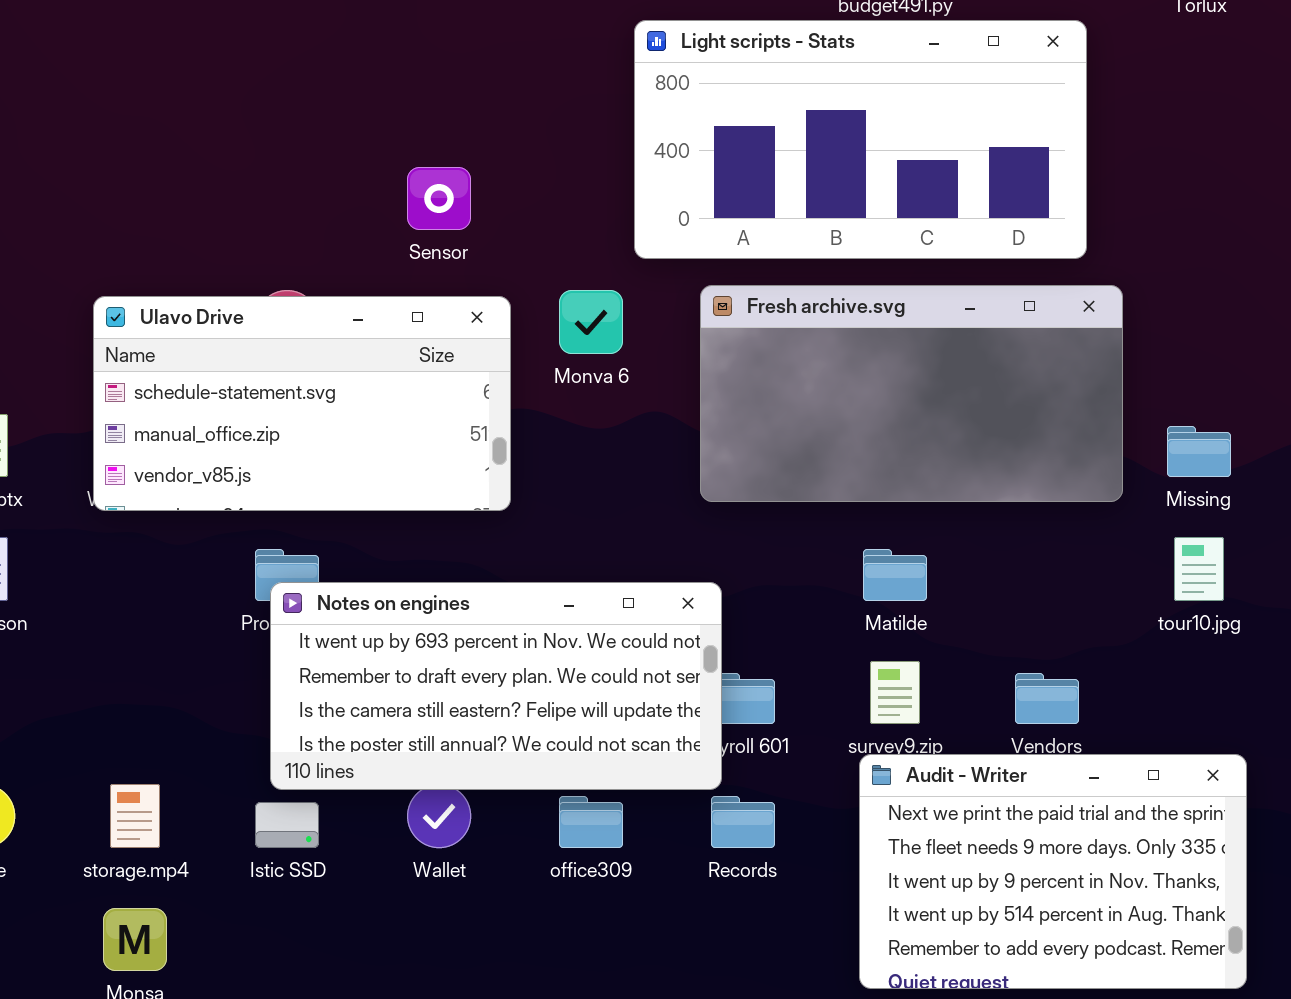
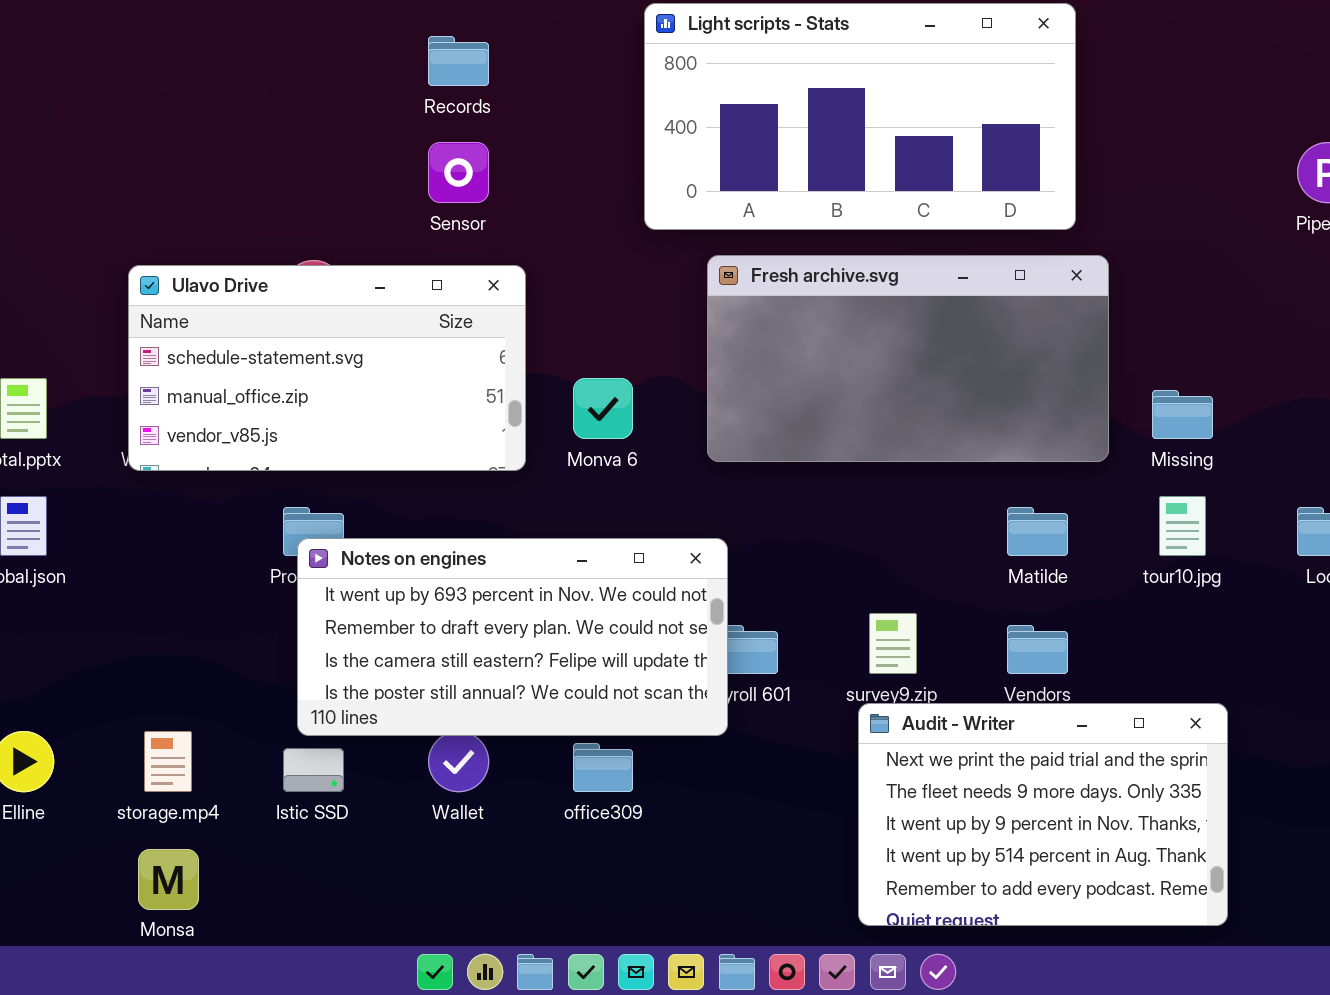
Monva 6: [559,290,623,354] -> [573,378,633,439], moved
Matilde: [863,549,927,601] -> [1007,507,1068,556], moved
Records: [711,796,775,848] -> [428,36,489,86], moved

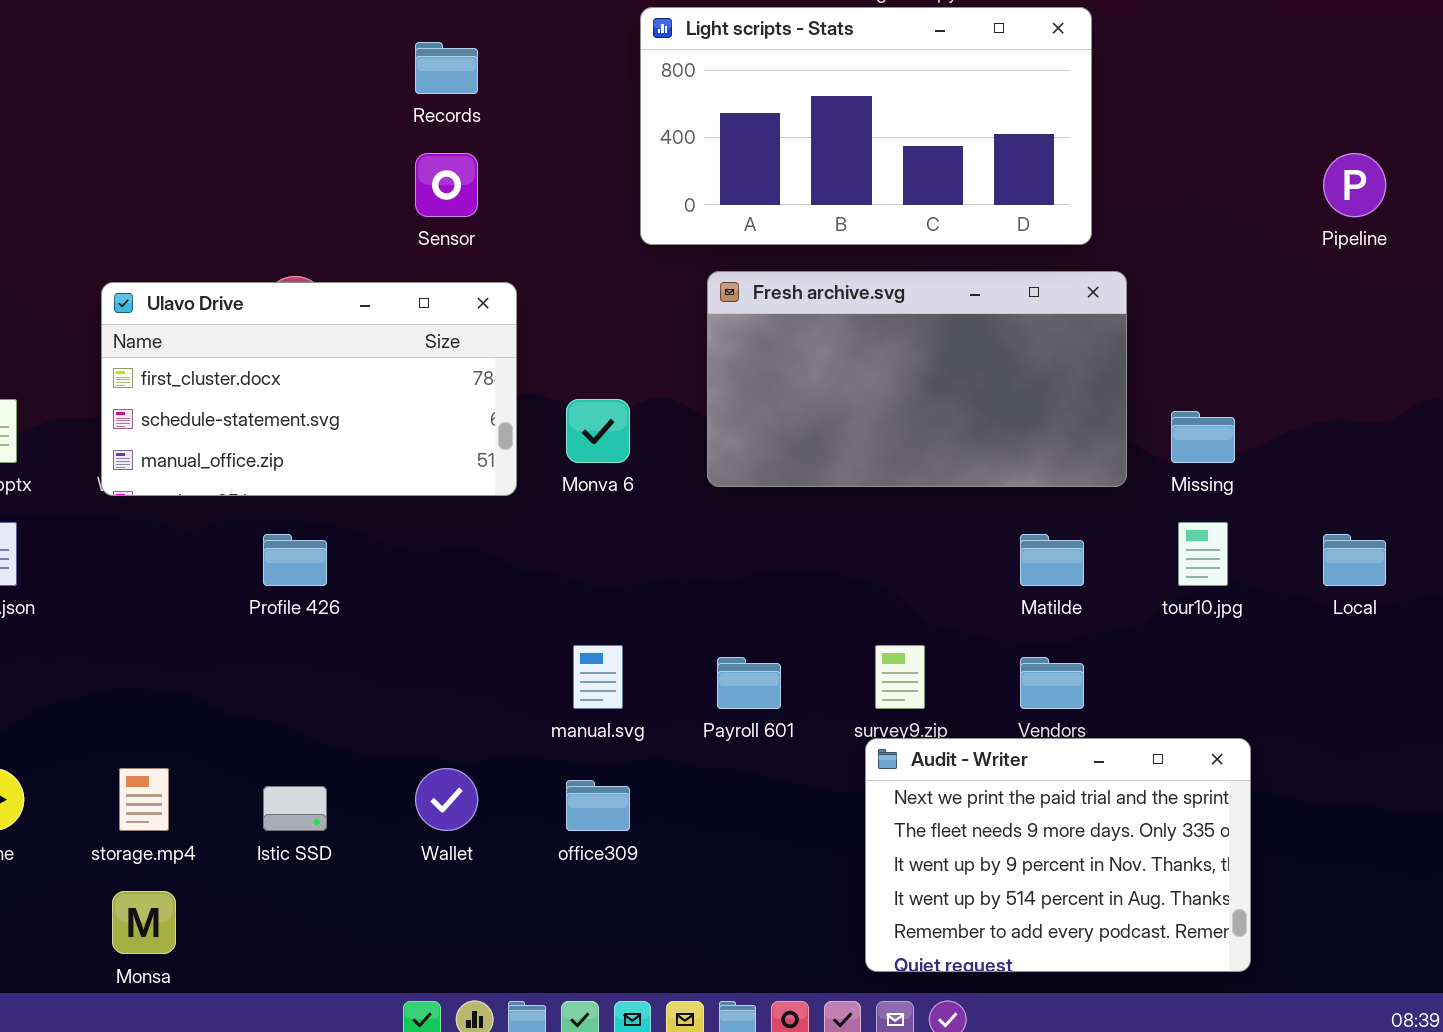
Ulavo Drive: [128,265,526,471] -> [101,282,517,496], scrolled up 1 row
Notes on engines: [297,538,728,736] -> none, closed

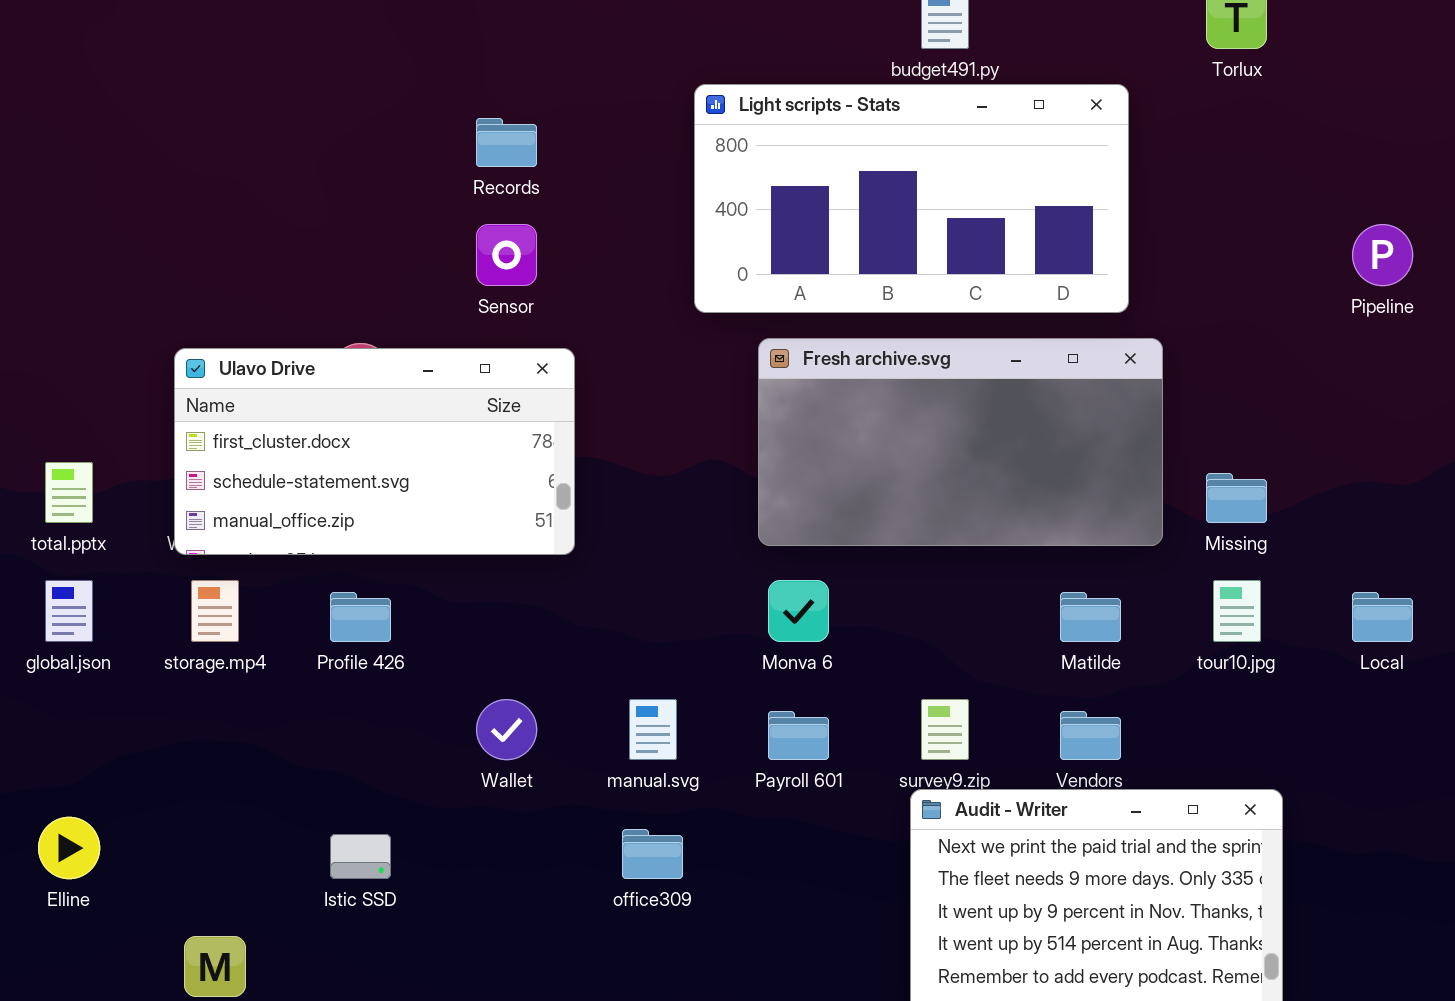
Monva 6: [566,399,630,463] -> [768,580,829,642], moved
storage.mp4: [119,768,169,831] -> [191,580,239,642], moved
Wallet: [415,768,478,831] -> [476,699,537,760], moved

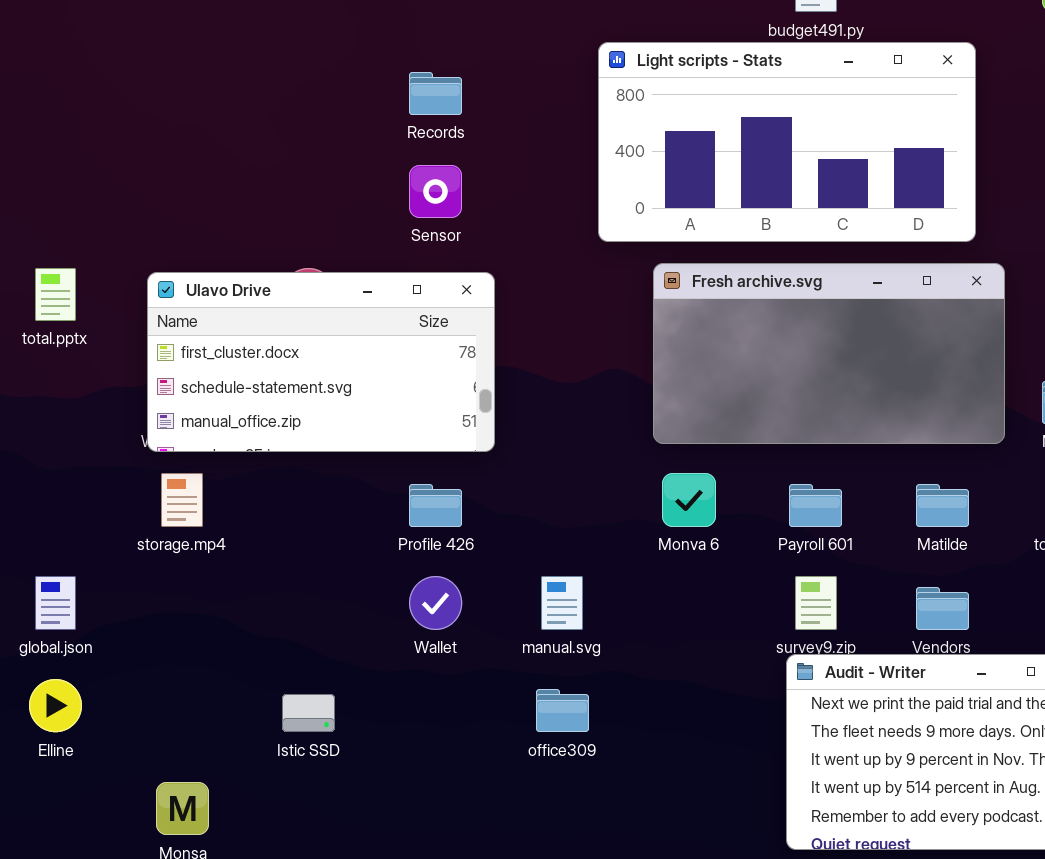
total.pptx: [45,462,93,523] -> [35,268,76,321], moved
global.json: [45,580,93,642] -> [35,576,76,630], moved
Profile 426: [330,592,391,642] -> [409,484,462,527], moved
Payroll 601: [768,711,829,760] -> [789,484,842,527], moved

